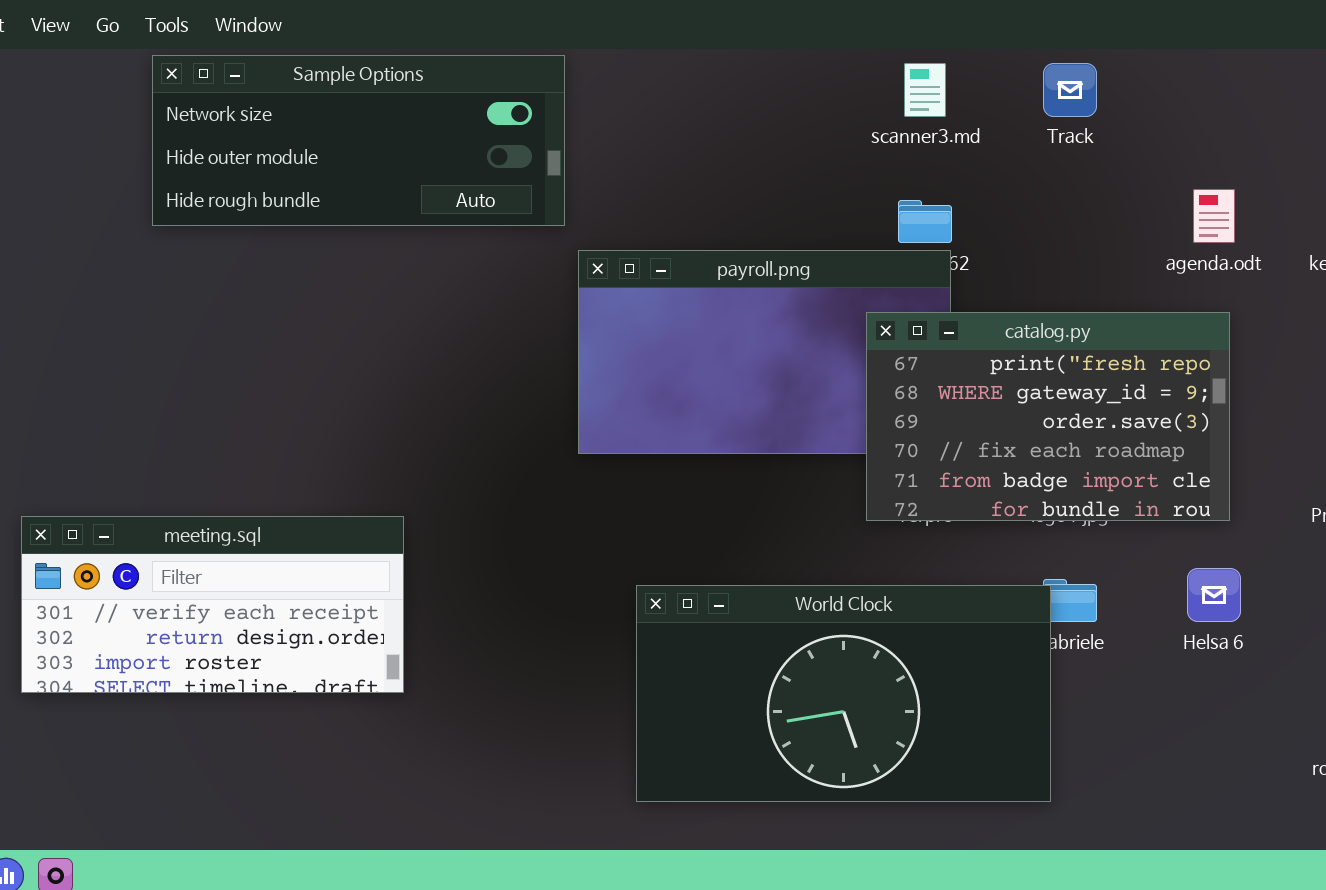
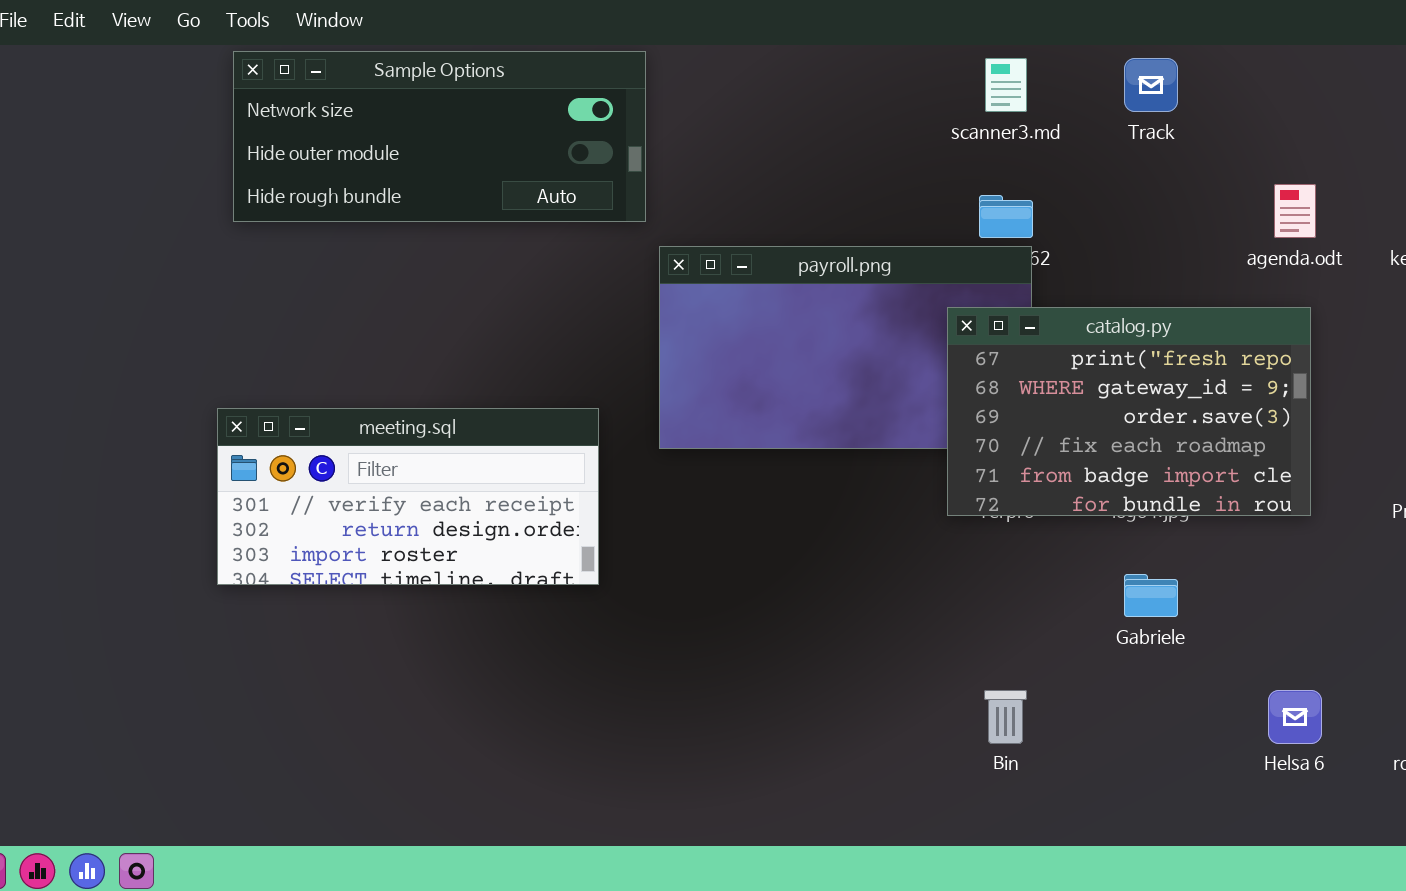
meeting.sql: [21,516,404,693] -> [217,408,599,585], moved
Helsa 6: [1187,568,1241,622] -> [1268,690,1322,744], moved
World Clock: [636,585,1051,802] -> none, closed

